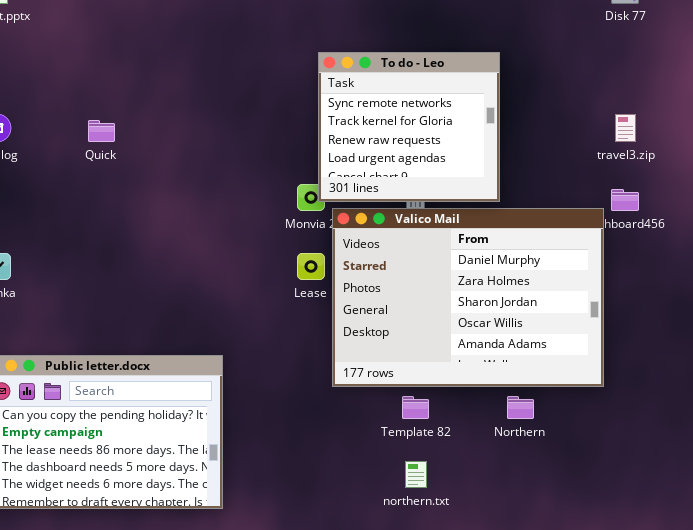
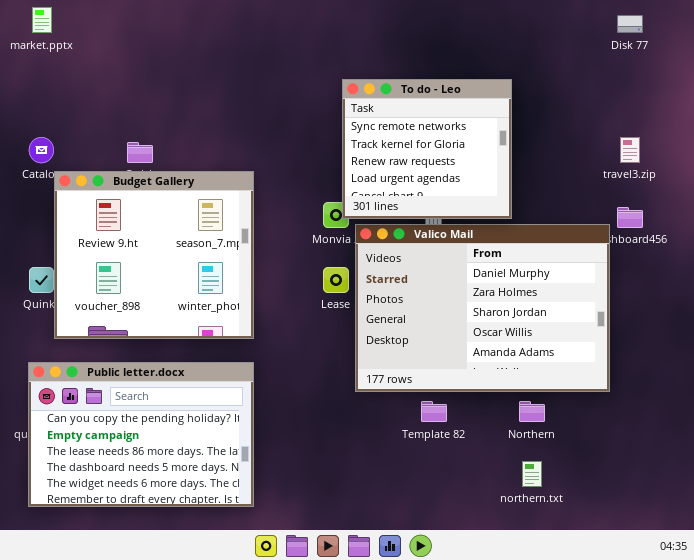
Budget Gallery: none -> [54,171,254,339], opened
northern.txt: [405,461,427,488] -> [522,461,542,487], moved

